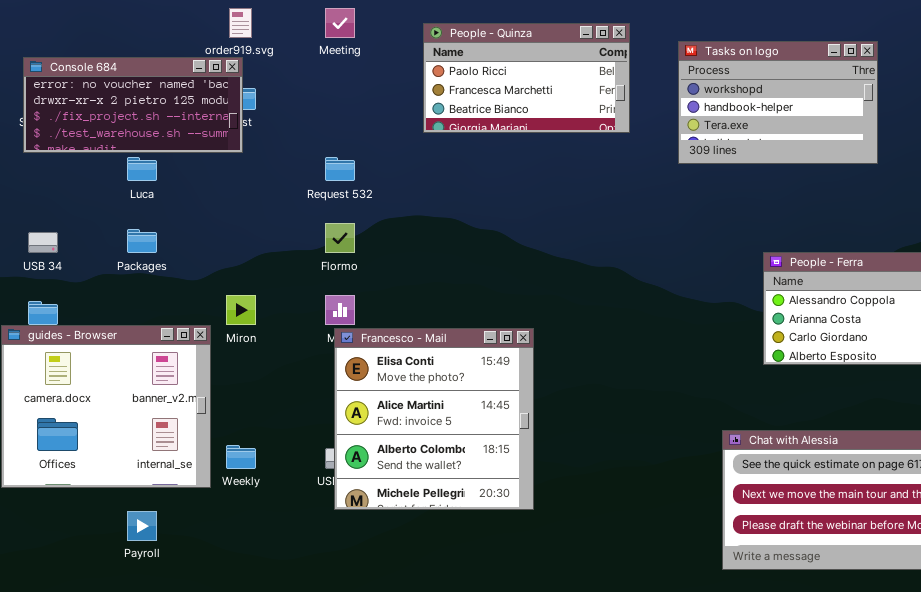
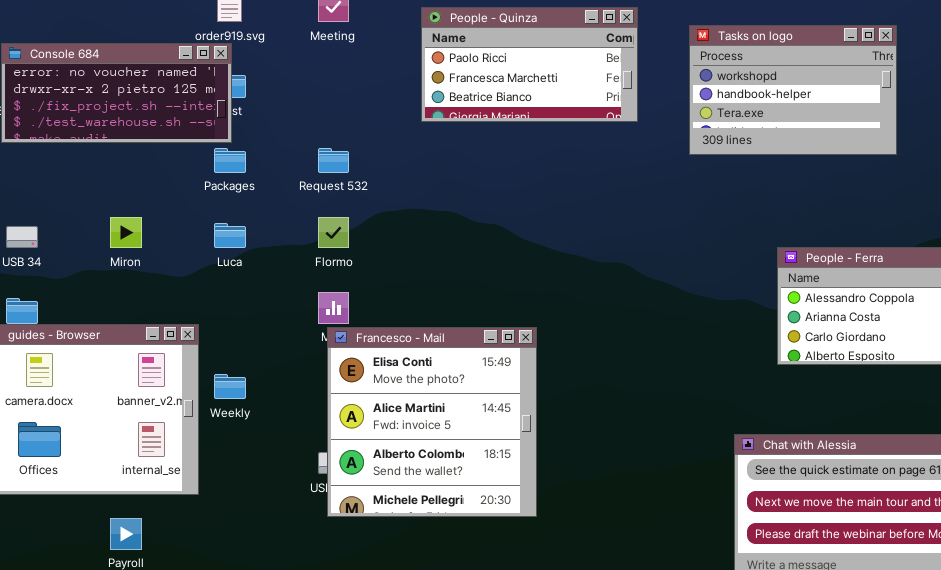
Luca: [127,157,157,181] -> [214,223,246,248], moved
Packages: [127,229,157,253] -> [214,148,246,173], moved
Miron: [226,295,256,325] -> [110,217,142,248], moved
Weekly: [226,445,256,469] -> [214,374,246,399], moved

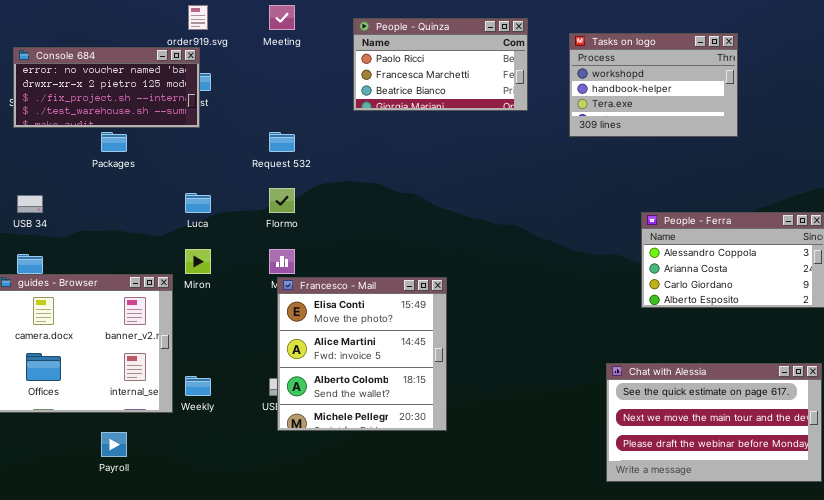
Packages: [214,148,246,173] -> [101,132,127,152], moved
Miron: [110,217,142,248] -> [185,249,211,274], moved
Weekly: [214,374,246,399] -> [185,376,211,396], moved

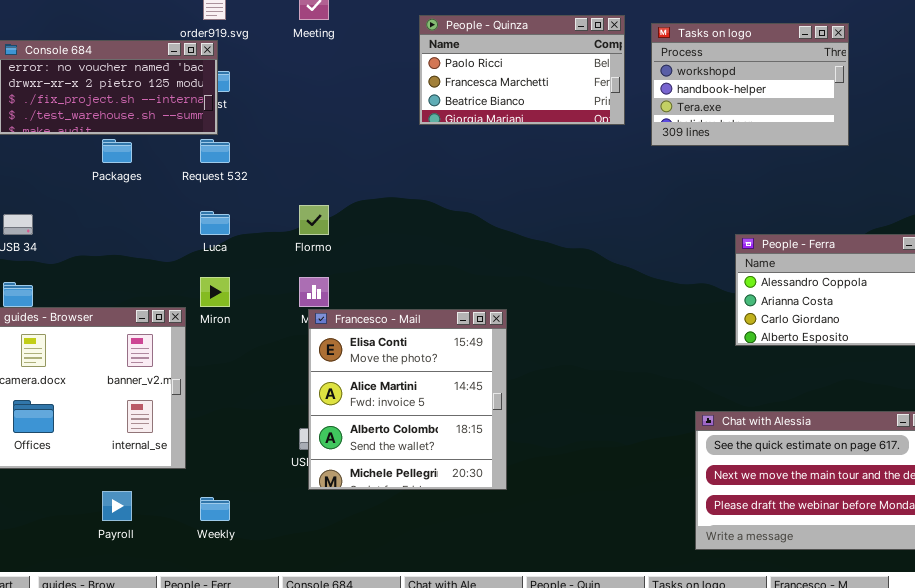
People - Quinza: [353,18,528,111] -> [419,15,625,125], moved
Request 532: [269,132,295,152] -> [200,139,230,163], moved
Weekly: [185,376,211,396] -> [200,497,230,521], moved

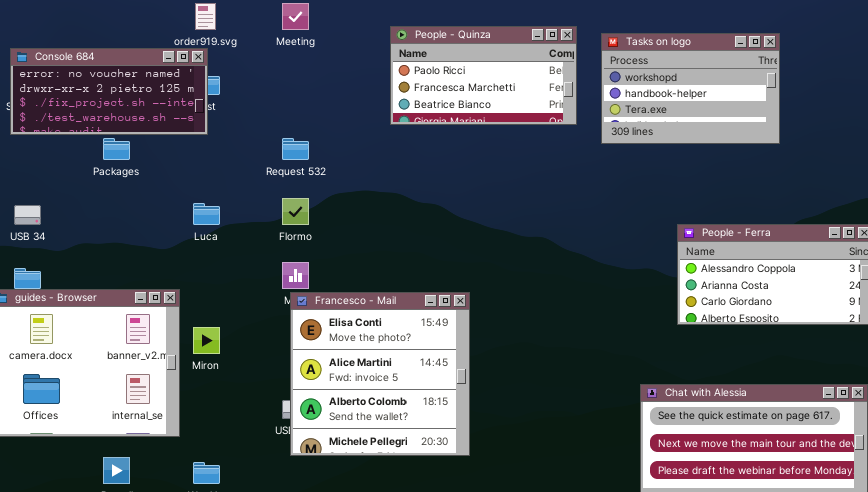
Request 532: [200,139,230,163] -> [282,138,309,160], moved
Miron: [200,277,230,307] -> [193,327,220,354], moved

